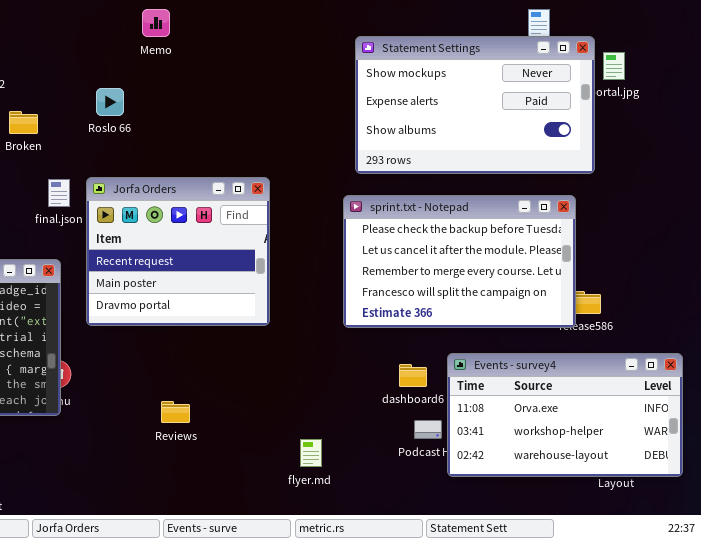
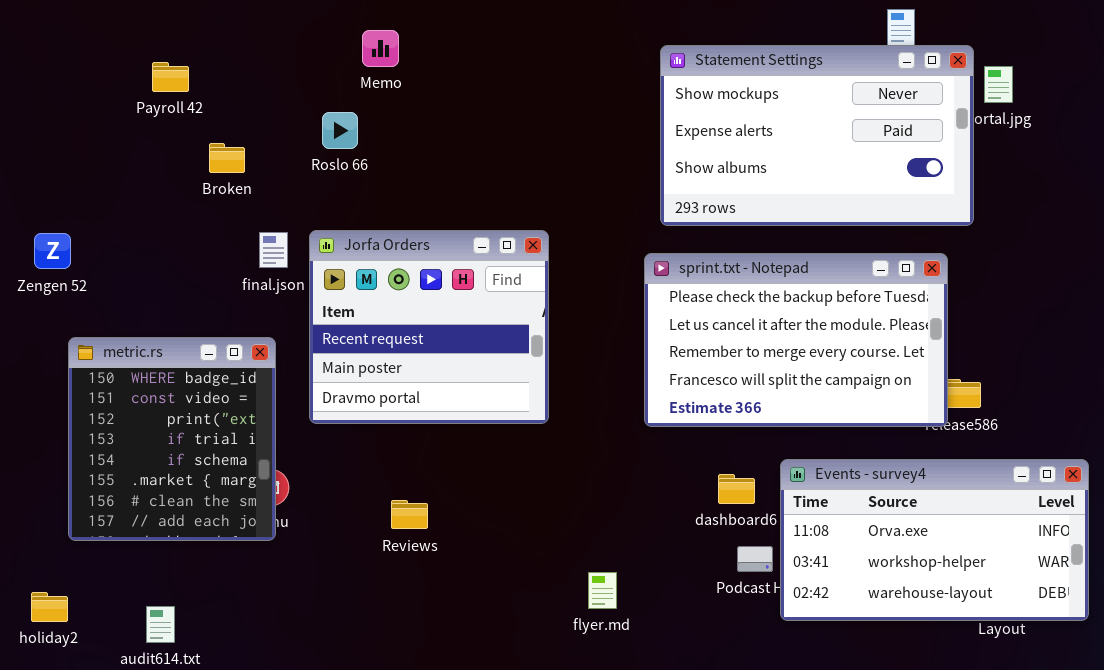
Memo: [142,9,170,37] -> [362,30,399,67], moved
Reviews: [161,401,190,423] -> [391,500,428,529], moved

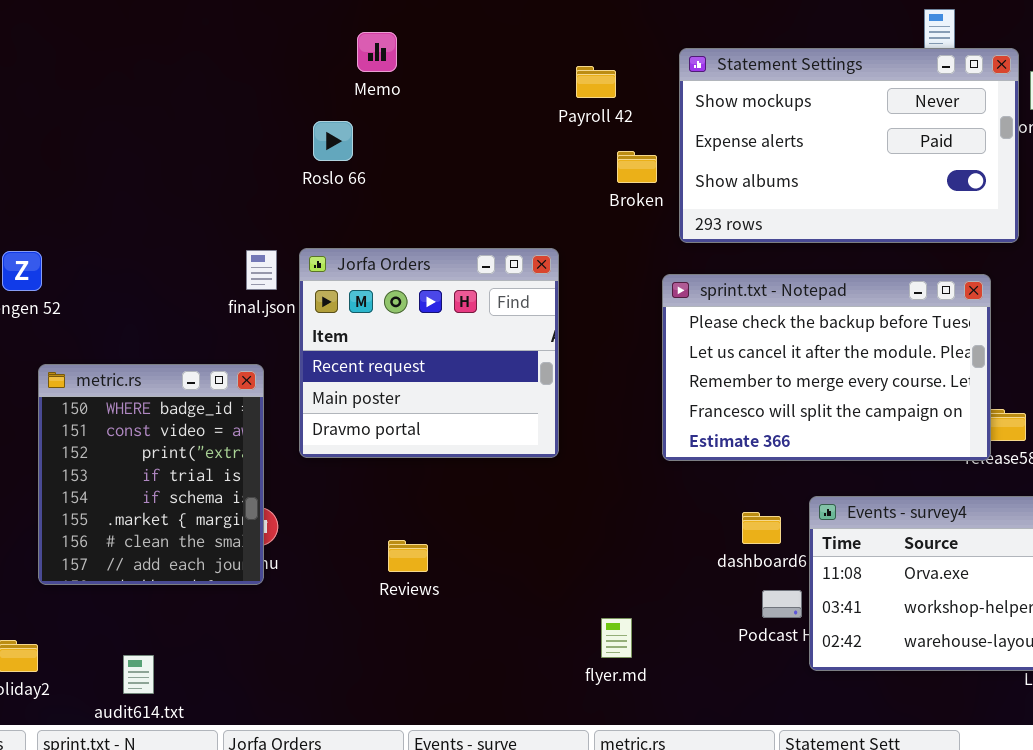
Payroll 42: [152,62,189,92] -> [576,66,616,98], moved
Broken: [209,143,245,173] -> [617,151,657,183], moved

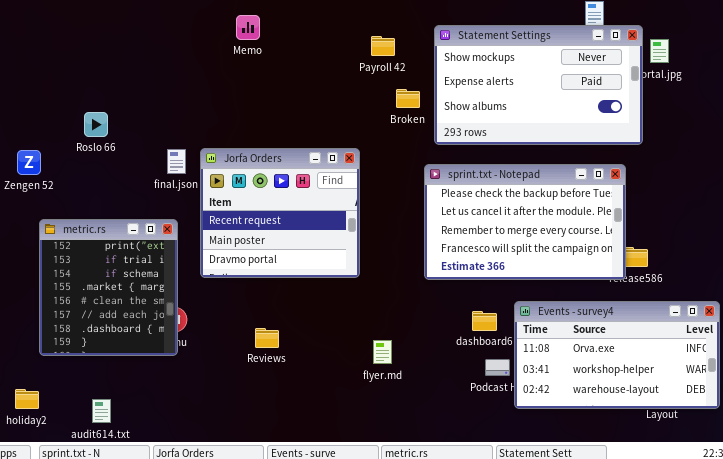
Roslo 66: [313,121,353,161] -> [84,112,108,137], moved
metric.rs: [38,364,264,585] -> [39,219,178,356], scrolled down 2 rows
flyer.md: [601,618,632,658] -> [373,340,392,364], moved

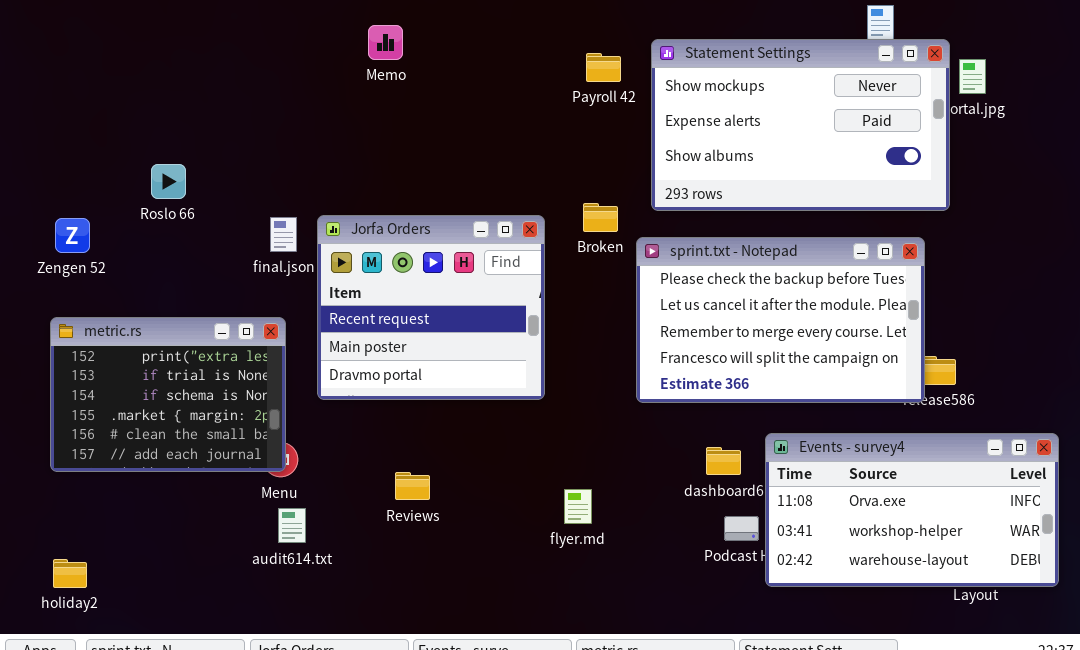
Payroll 42: [371,36,395,56] -> [586,53,621,82], moved
Broken: [396,89,420,108] -> [583,203,618,232], moved
metric.rs: [39,219,178,356] -> [50,317,286,472], resized
audit614.txt: [92,399,111,423] -> [278,508,306,543], moved

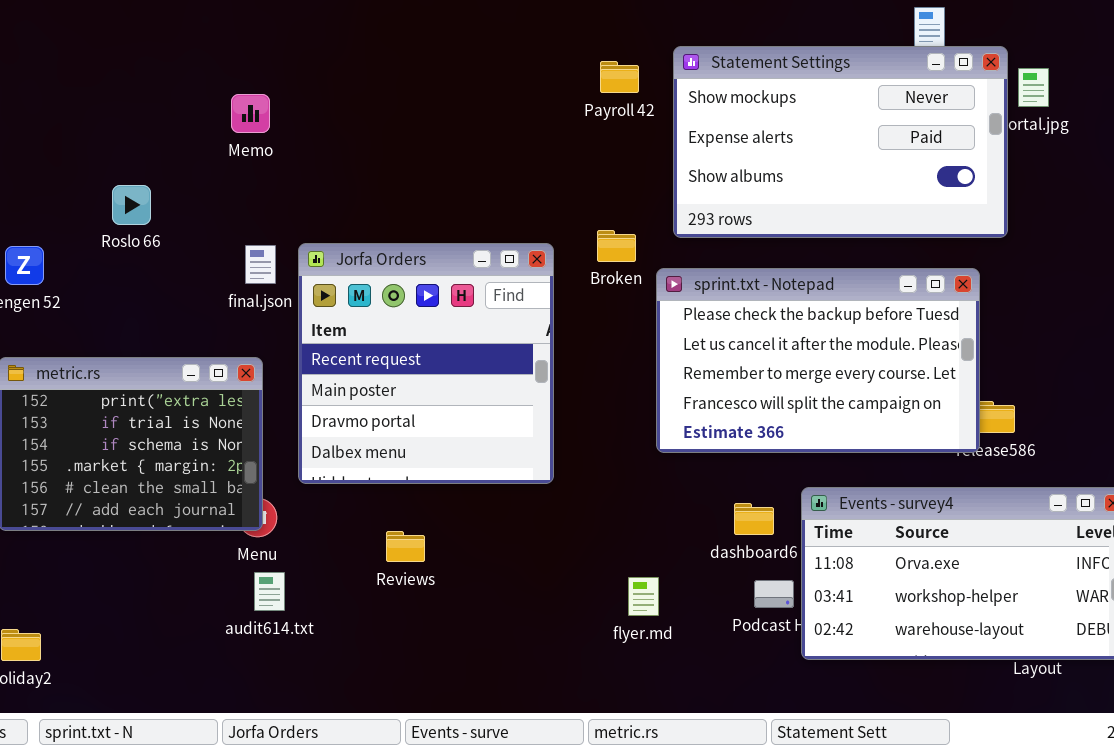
Memo: [368,25,403,60] -> [231,94,270,133], moved
Jorfa Orders: [317,215,545,400] -> [298,243,554,484], resized
flyer.md: [564,489,592,524] -> [628,577,659,616], moved

